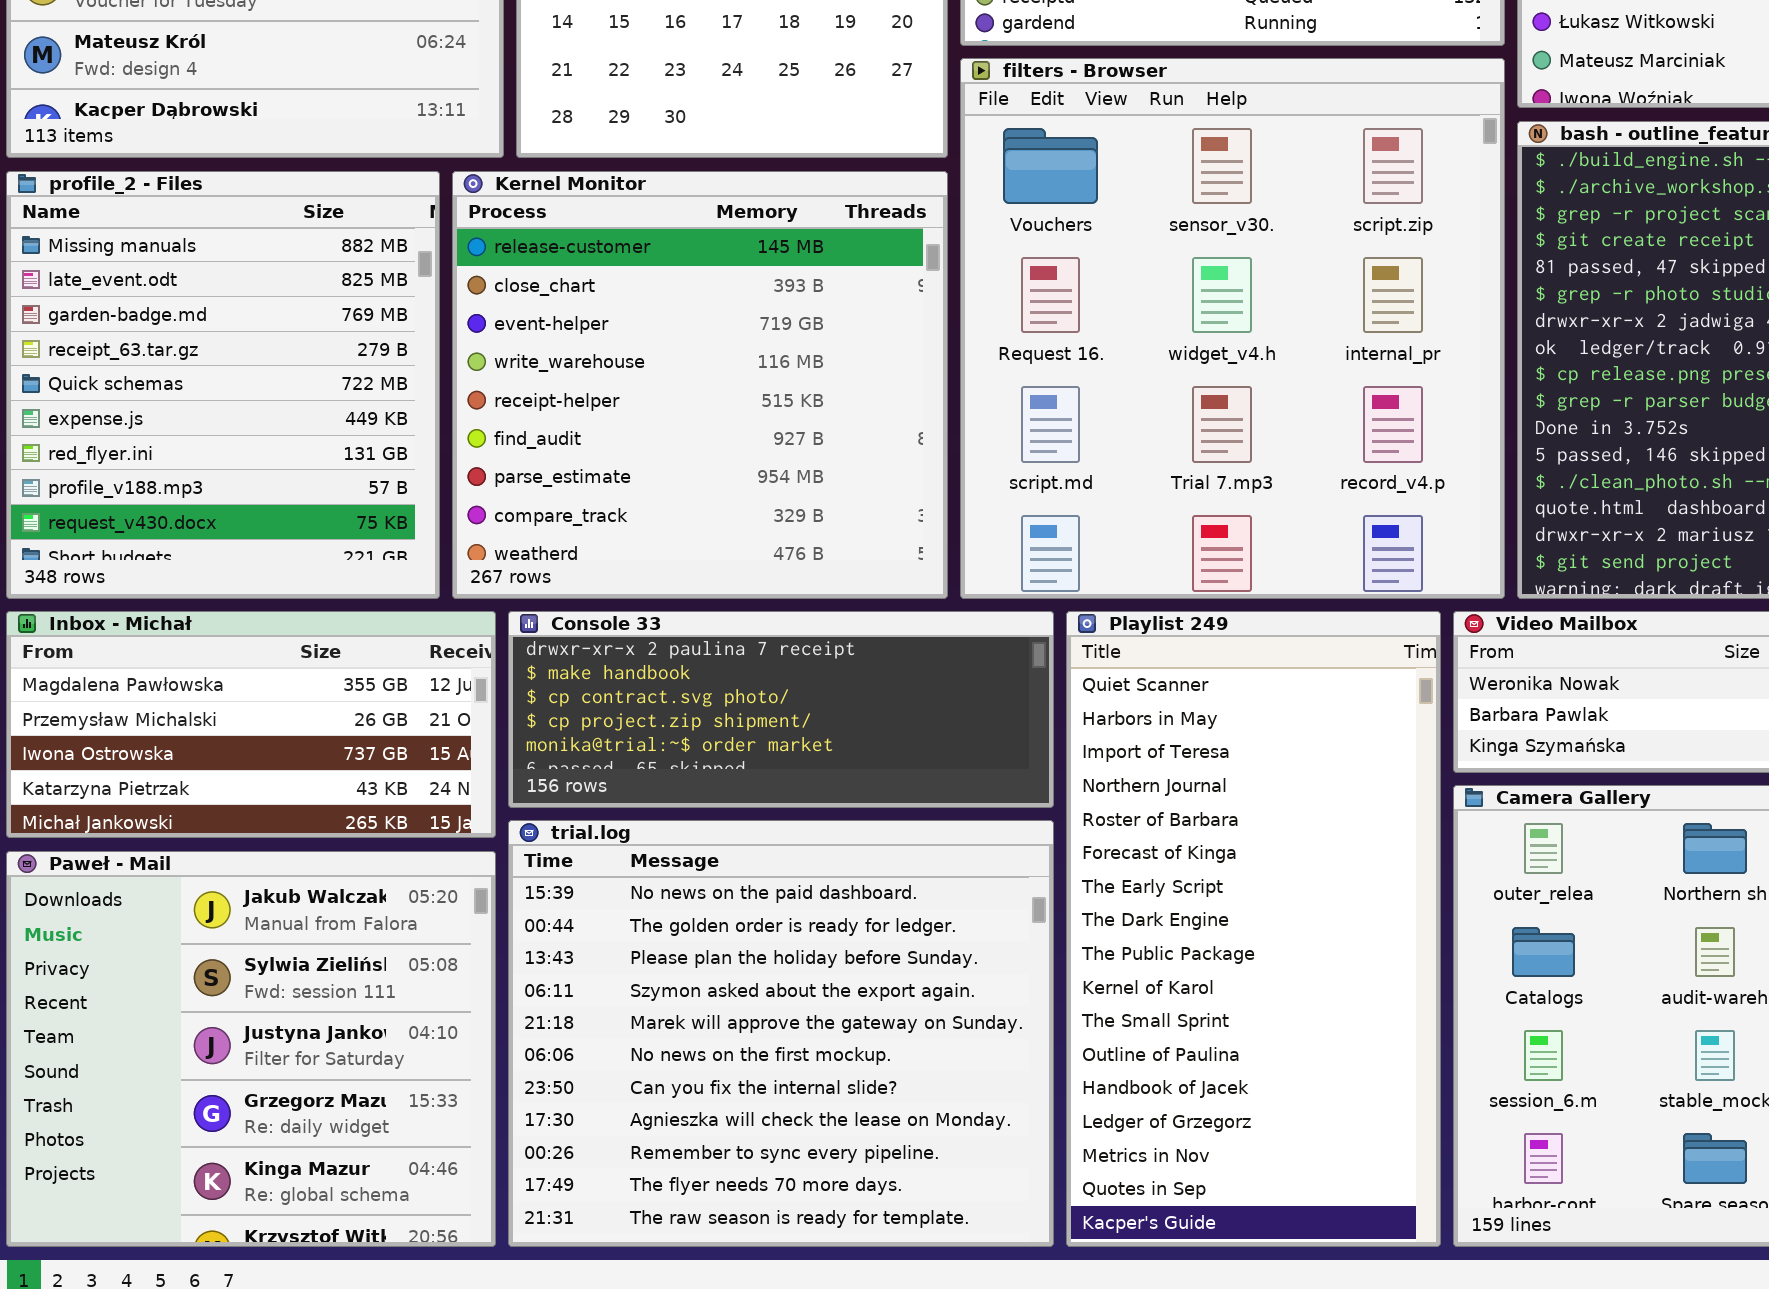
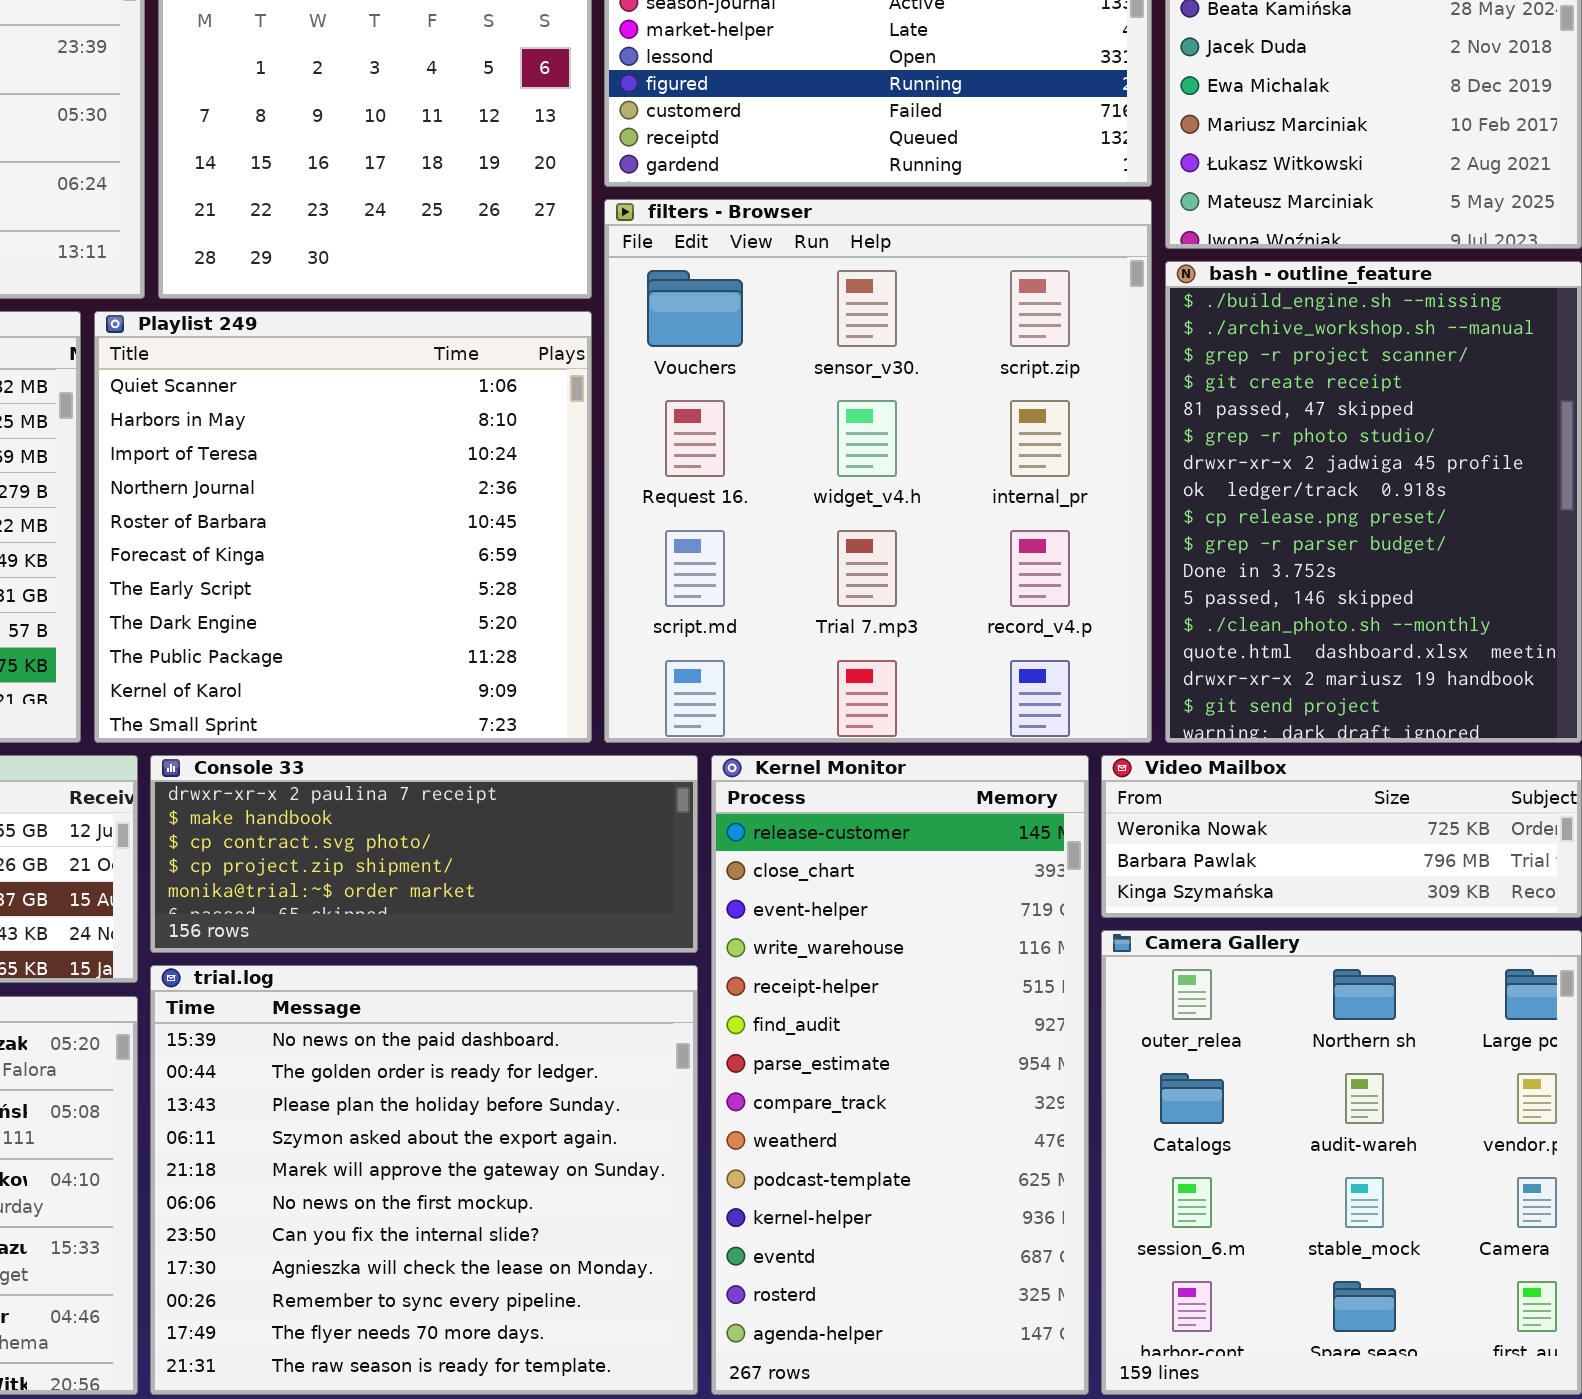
Kernel Monitor: [452,171,948,599] -> [711,755,1089,1395], moved, resized
Playlist 249: [1066,611,1441,1247] -> [94,311,592,743], moved, resized

